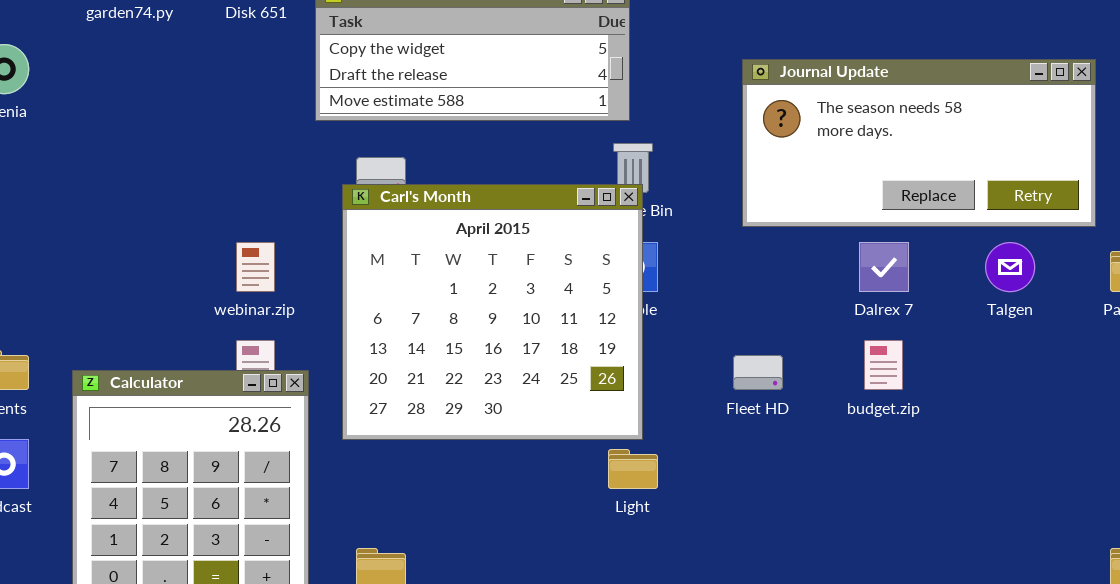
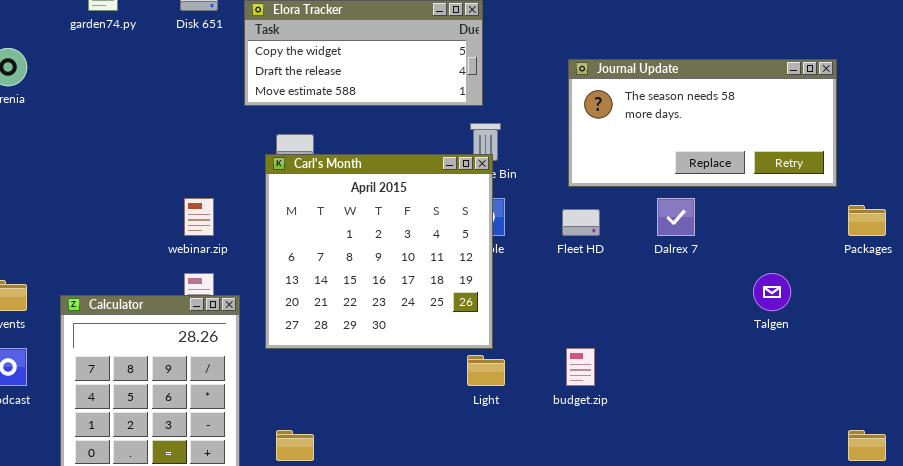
Talgen: [985,242,1035,292] -> [753,273,791,311], moved
budget.zip: [864,340,903,390] -> [566,348,595,386], moved
Fleet HD: [733,355,783,390] -> [562,209,600,236], moved

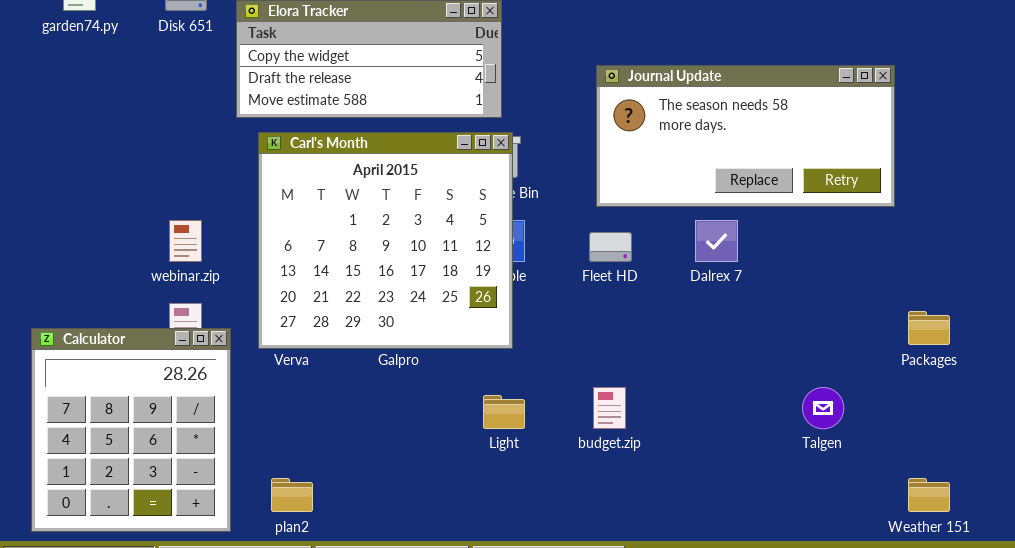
Carl's Month: [265,154,493,349] -> [258,132,513,349], moved
Packages: [848,205,886,236] -> [908,311,950,345], moved
Talgen: [753,273,791,311] -> [802,387,844,429], moved

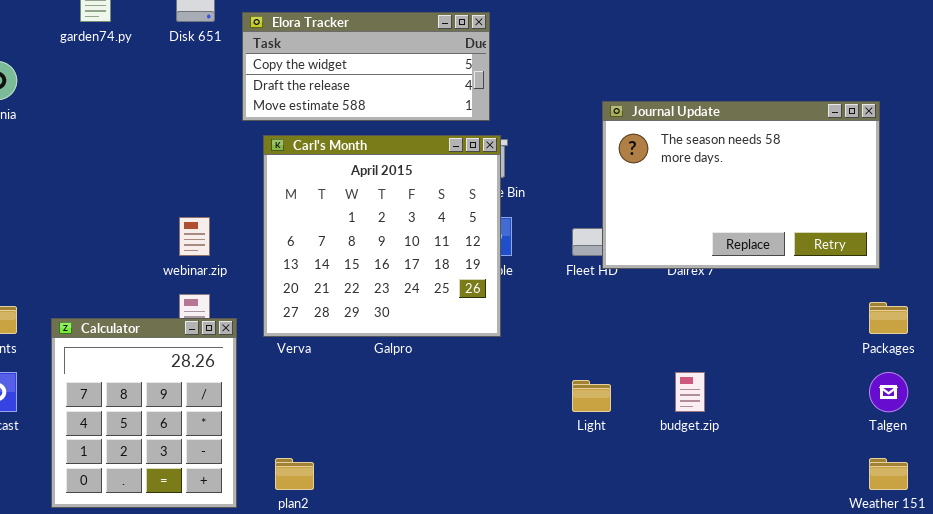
Journal Update: [596,65,895,207] -> [602,101,880,269], moved, resized
budget.zip: [593,387,626,429] -> [675,372,705,412], moved
Talgen: [802,387,844,429] -> [869,372,908,412], moved
Light: [483,395,525,429] -> [572,380,611,412], moved

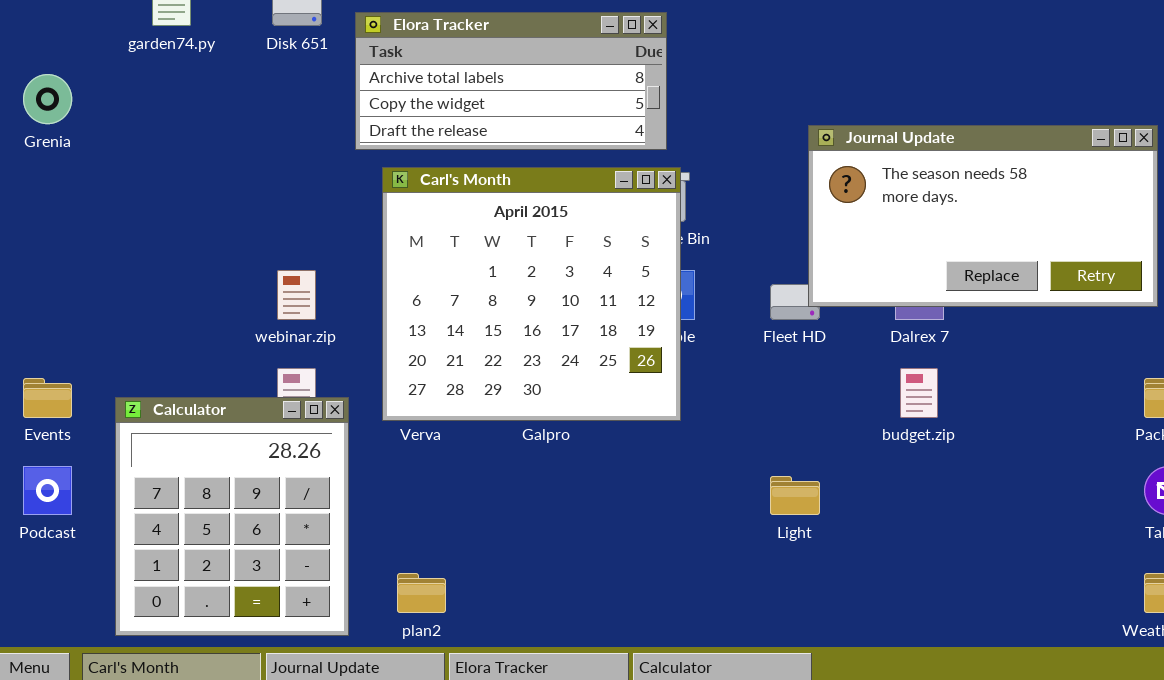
Elora Tracker: [242,12,490,121] -> [355,12,667,150], scrolled up 1 row
Journal Update: [602,101,880,269] -> [808,125,1158,307], resized
budget.zip: [675,372,705,412] -> [900,368,938,418], moved

